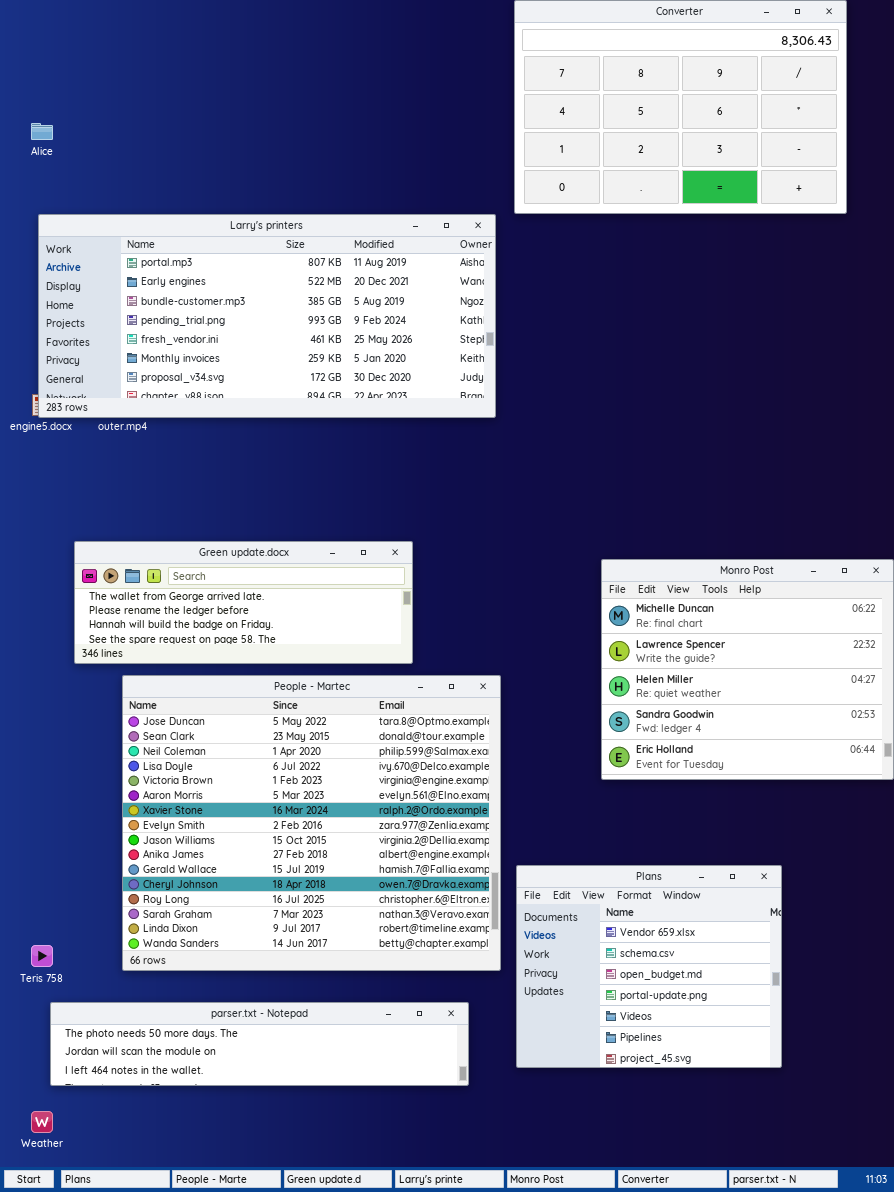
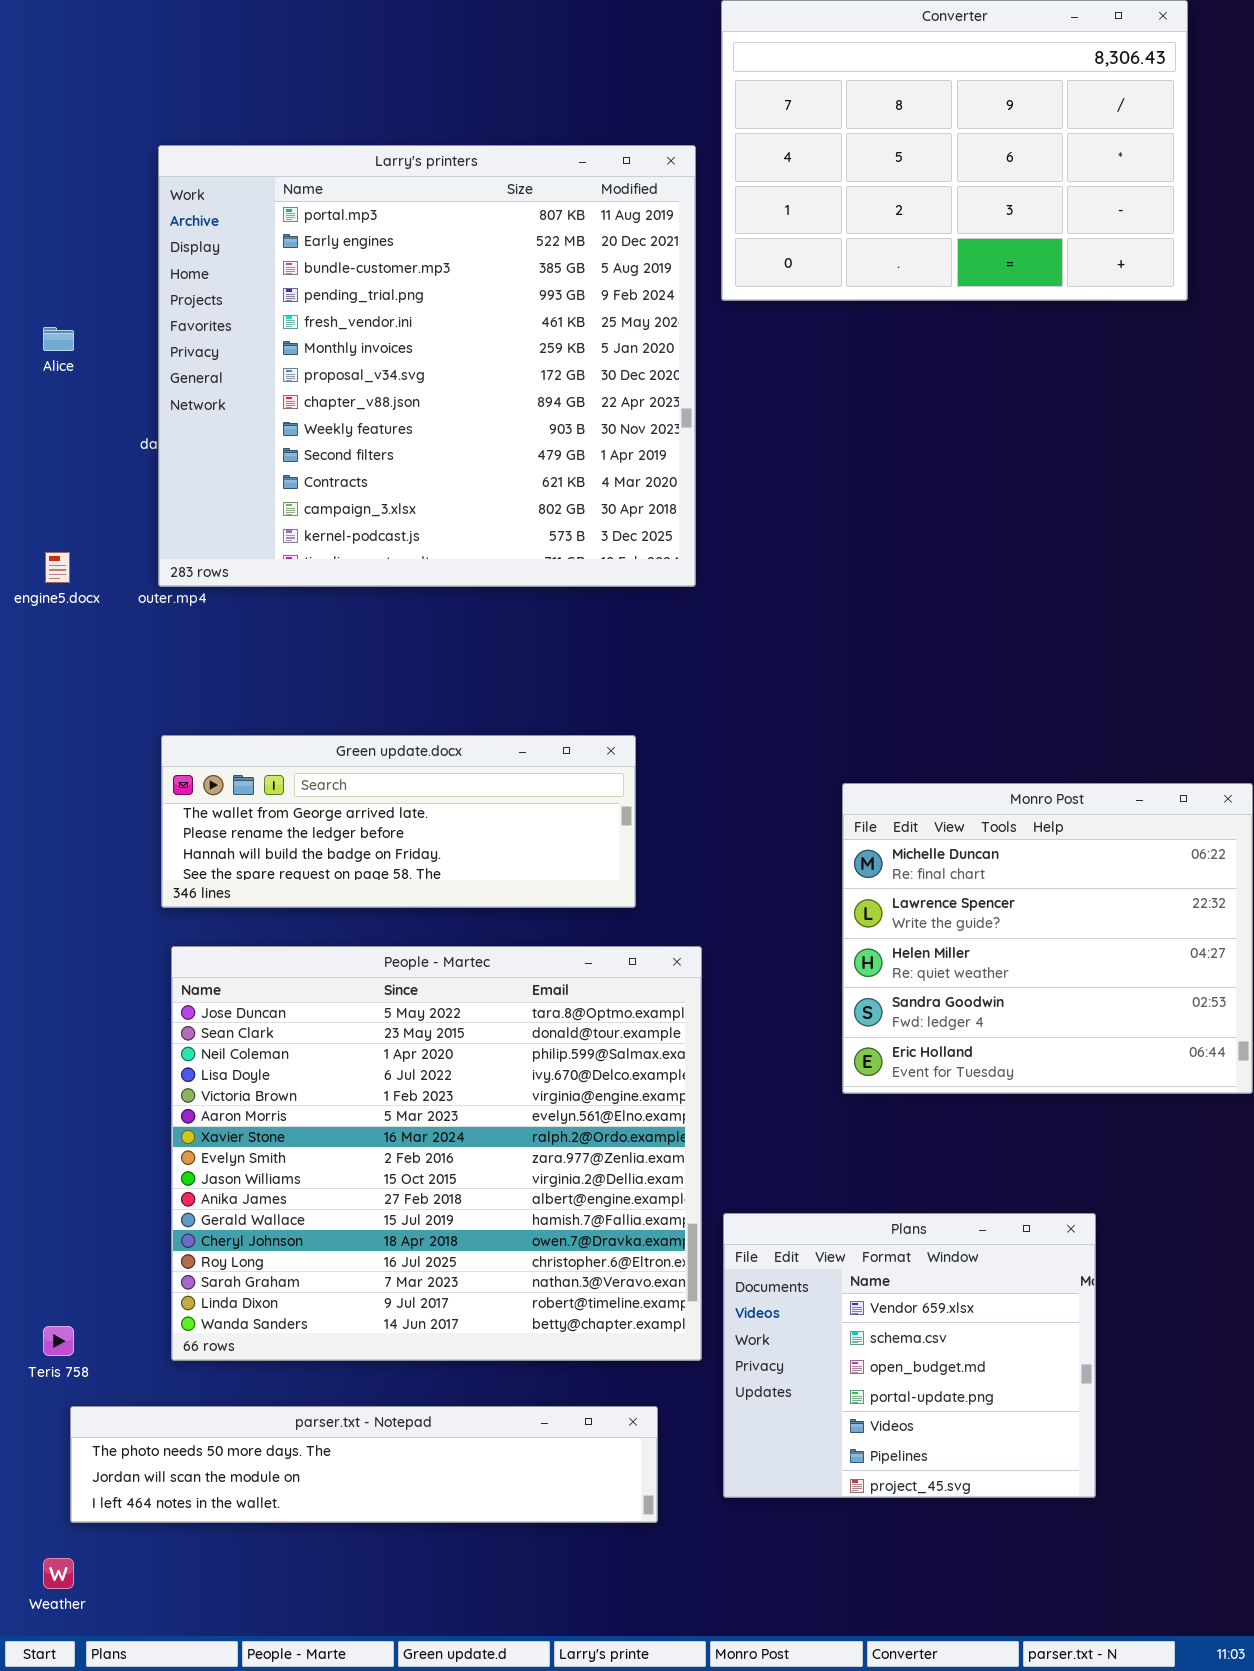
Alice: [31,123,53,140] -> [43,327,74,351], moved
Larry's printers: [38,214,496,418] -> [158,145,696,587], resized
Green update.docx: [74,541,413,664] -> [161,735,636,908], moved

